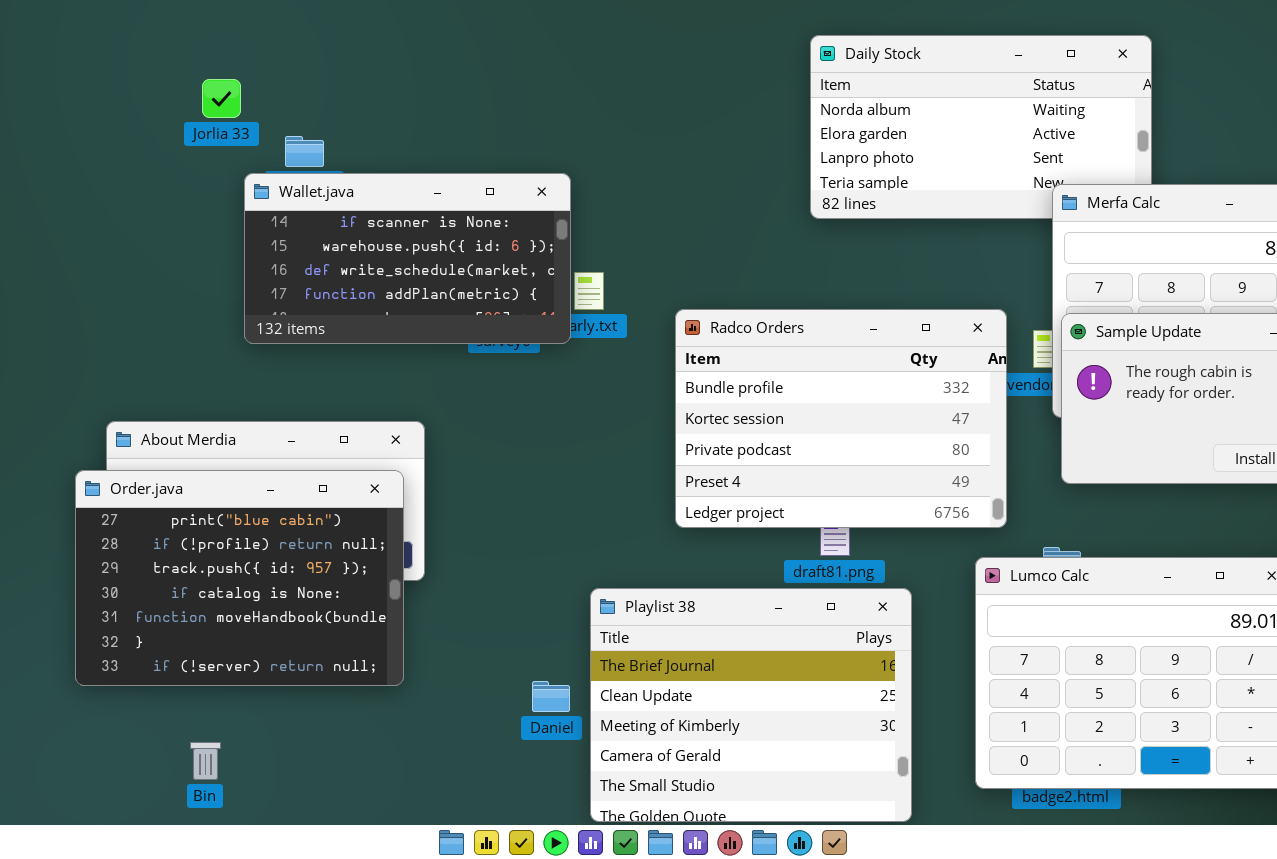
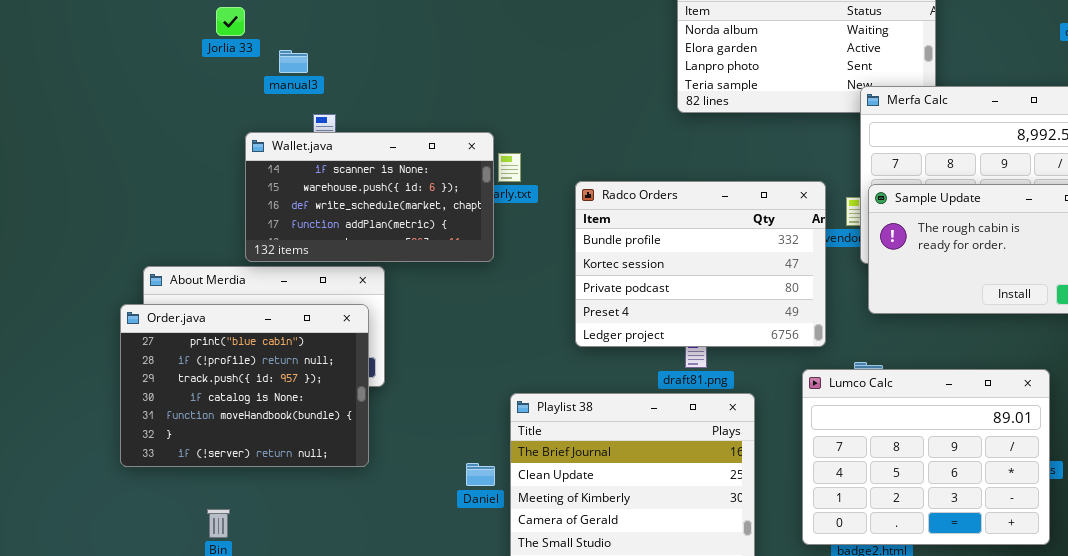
Wallet.java: [244,173,571,344] -> [245,132,494,262], moved

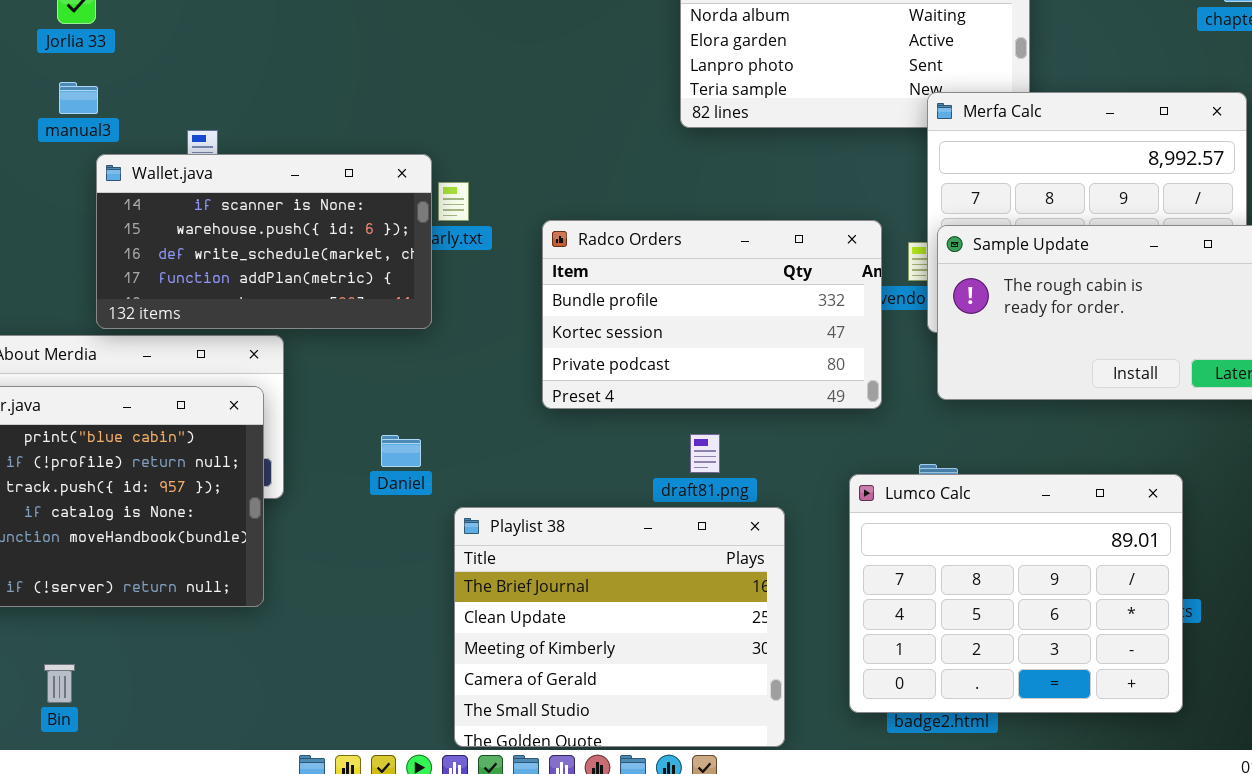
manual3: [279,50,308,73] -> [59,82,98,114], moved
Radco Orders: [575,181,826,347] -> [542,220,882,409], resized
Daniel: [466,463,495,486] -> [381,435,421,467], moved

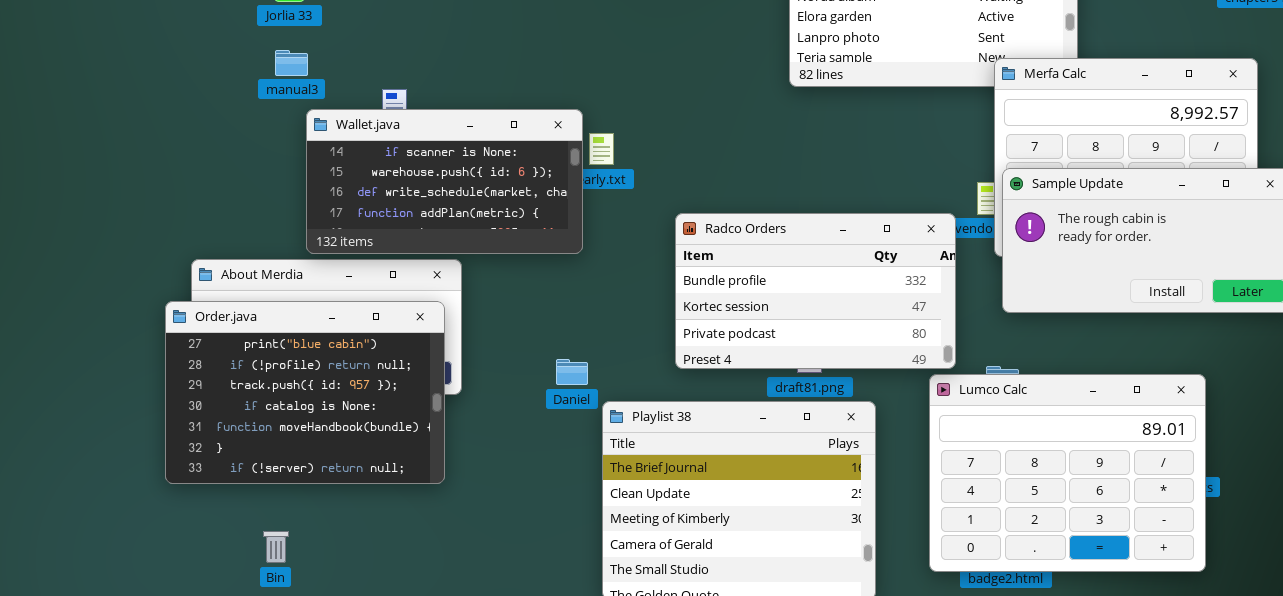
Radco Orders: [542,220,882,409] -> [675,213,956,369], moved
Daniel: [381,435,421,467] -> [556,359,588,385], moved

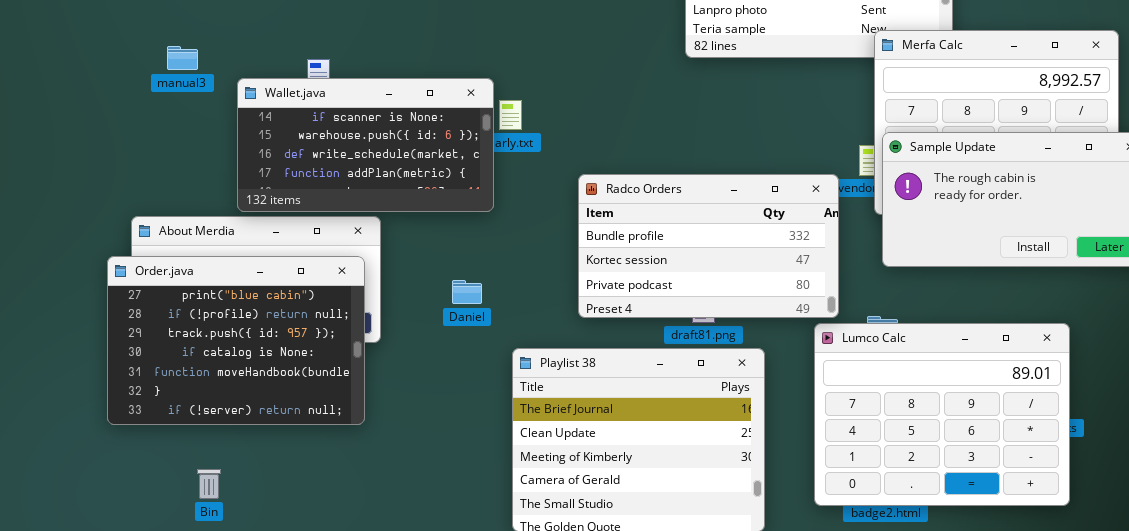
manual3: [275,50,308,76] -> [167,46,198,70], moved
Daniel: [556,359,588,385] -> [452,280,482,304], moved

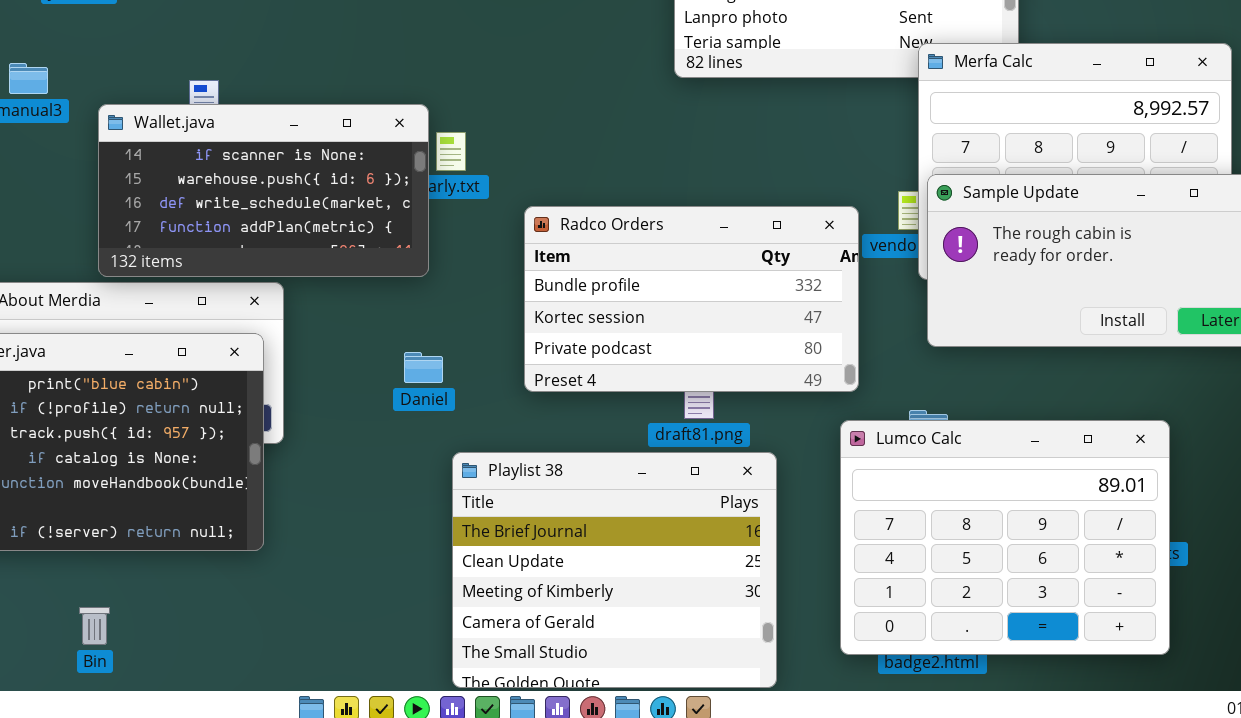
Radco Orders: [578,174,839,318] -> [524,206,859,392], moved
Daniel: [452,280,482,304] -> [404,352,443,383], moved
Bin: [197,469,221,499] -> [79,607,110,645], moved

